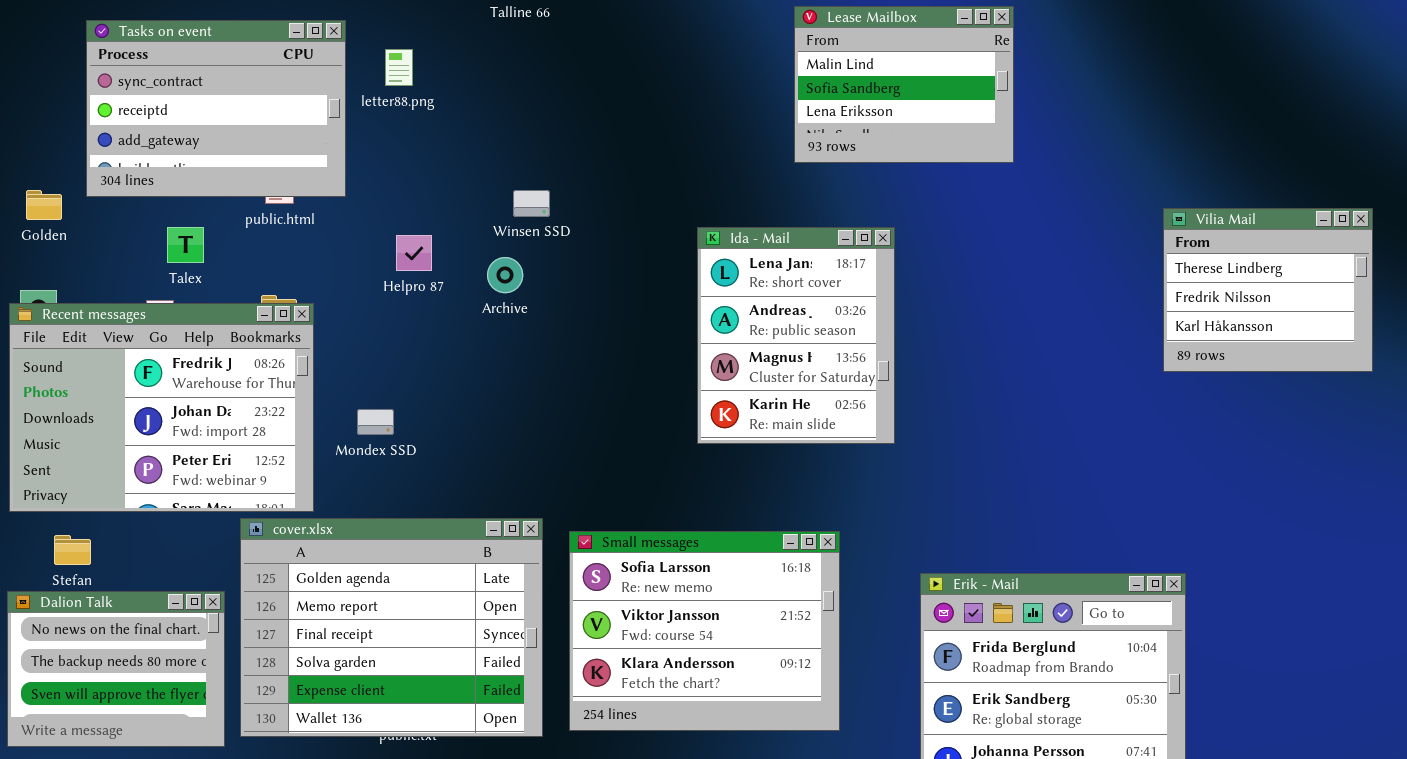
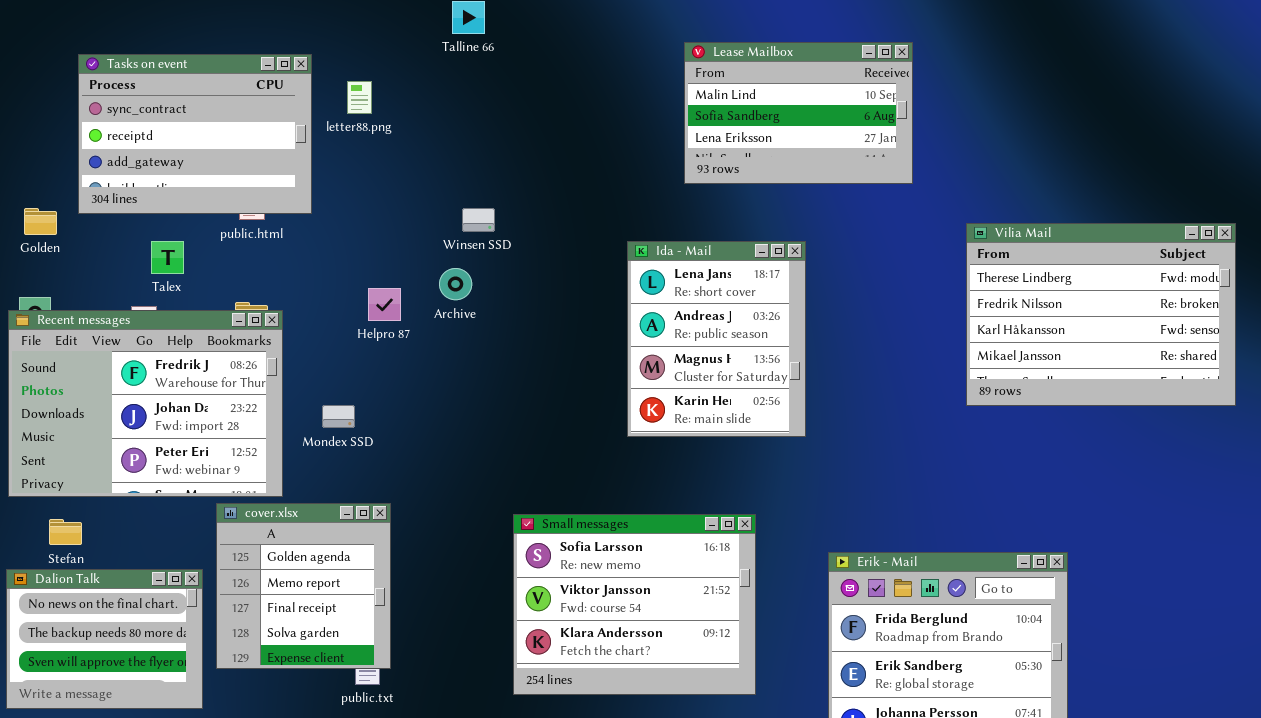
Lease Mailbox: [794,6,1014,163] -> [684,42,913,184], resized
Vilia Mail: [1163,208,1373,372] -> [966,223,1236,406], resized
Helpro 87: [396,235,432,271] -> [368,288,401,321], moved
cover.xlsx: [240,518,543,737] -> [216,503,391,669], resized

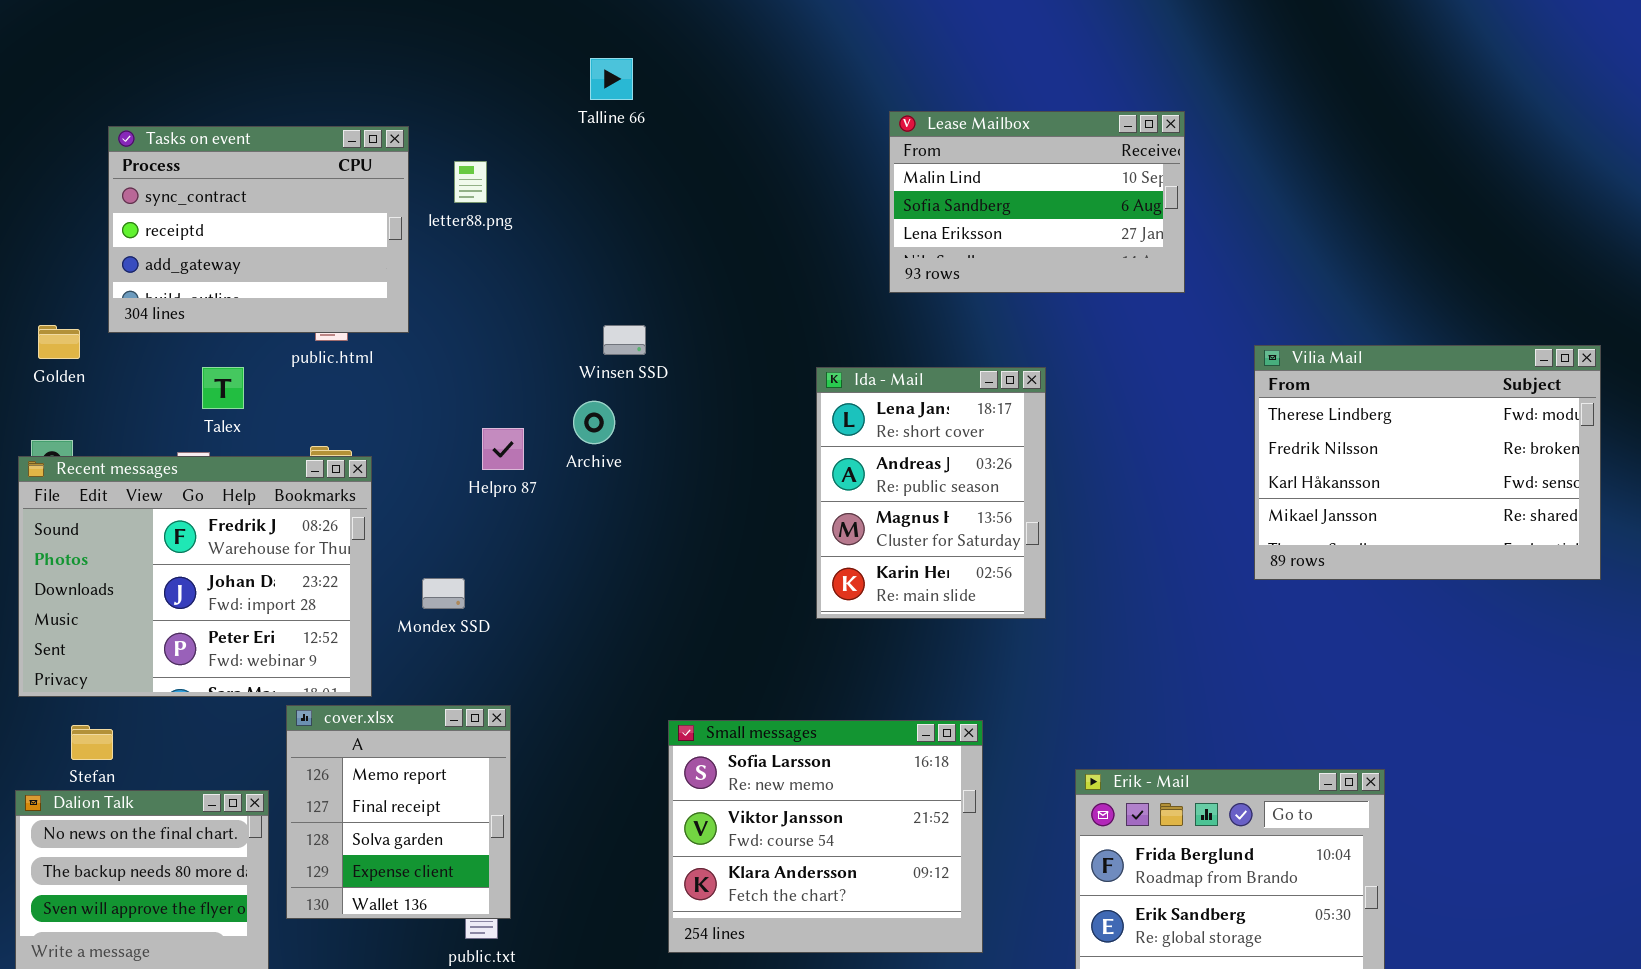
cover.xlsx: [216,503,391,669] -> [286,705,511,919], scrolled down 1 row

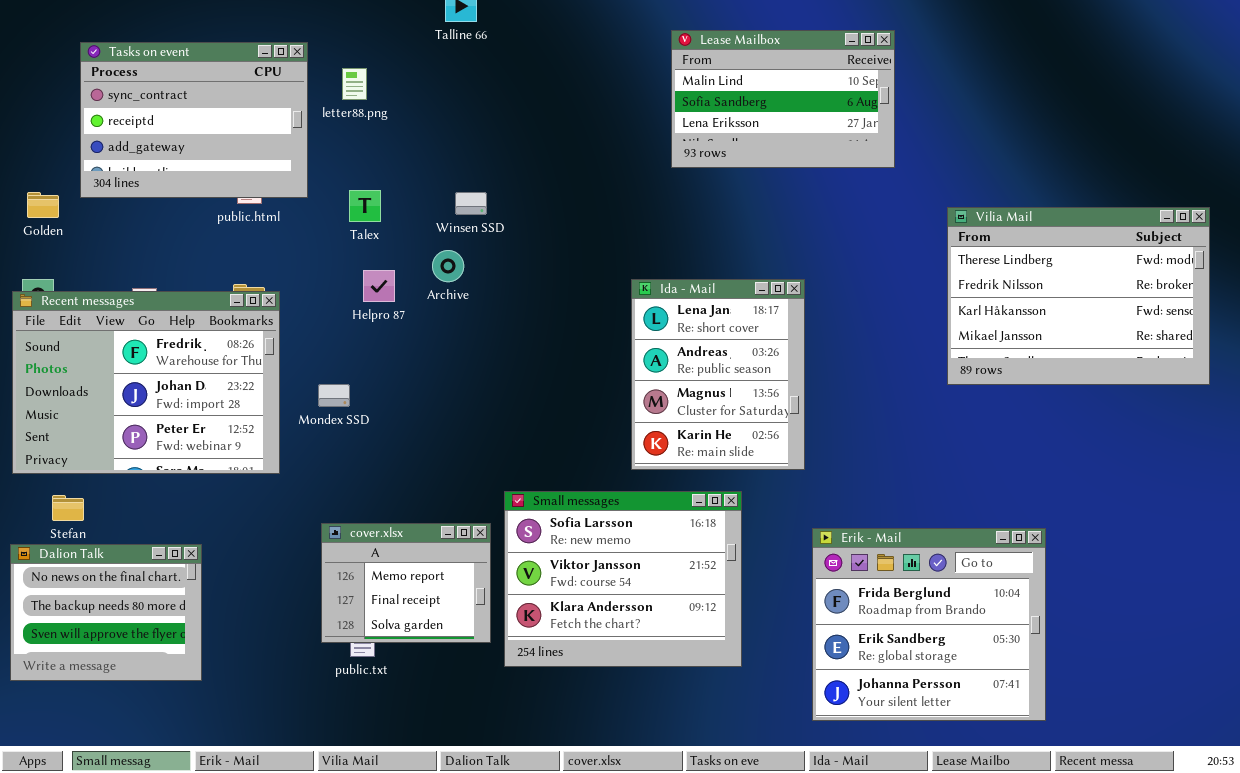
Talex: [202,367,244,409] -> [349,190,381,222], moved
Ida - Mail: [816,367,1046,619] -> [631,279,805,470], moved
cover.xlsx: [286,705,511,919] -> [321,523,491,643], moved, resized

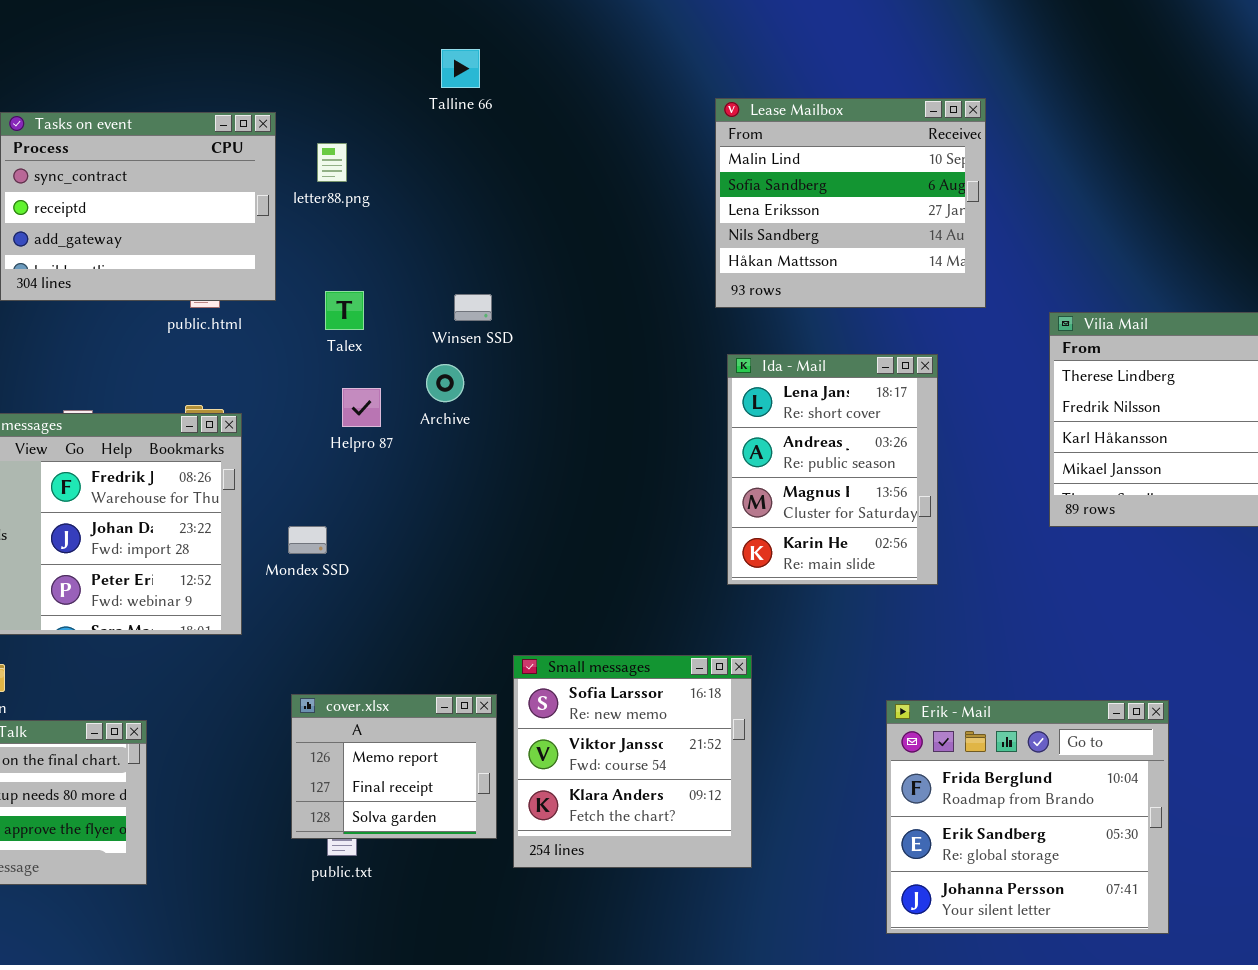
Lease Mailbox: [671,30,895,168] -> [715,98,986,308], resized
Ida - Mail: [631,279,805,470] -> [727,354,938,585], moved
Small messages: [504,491,742,667] -> [513,655,752,868], resized

